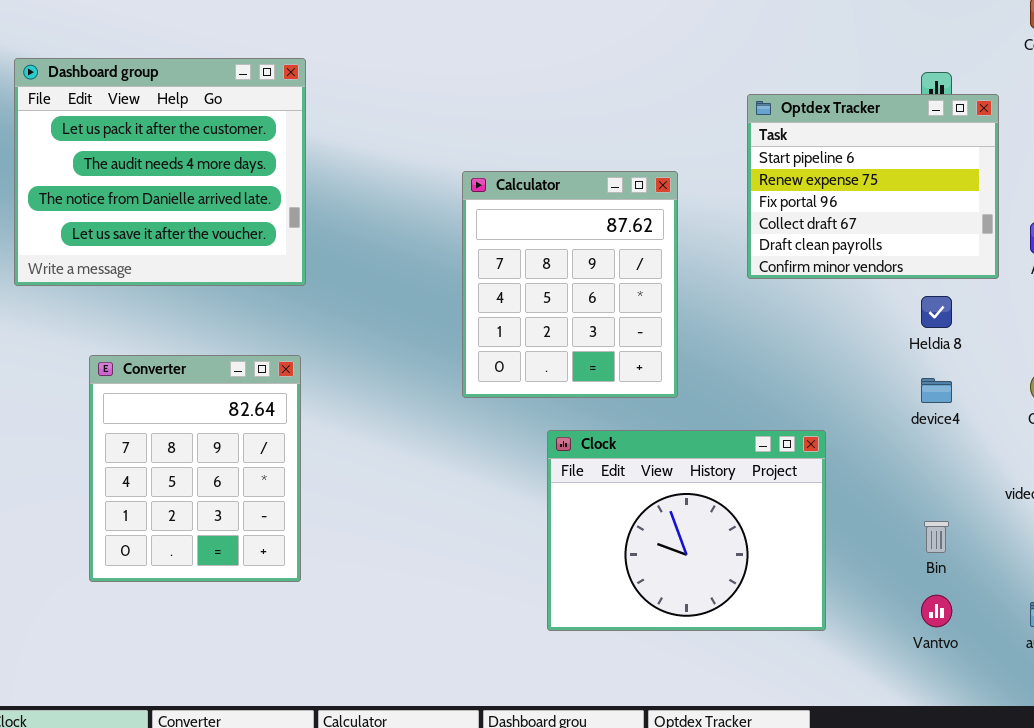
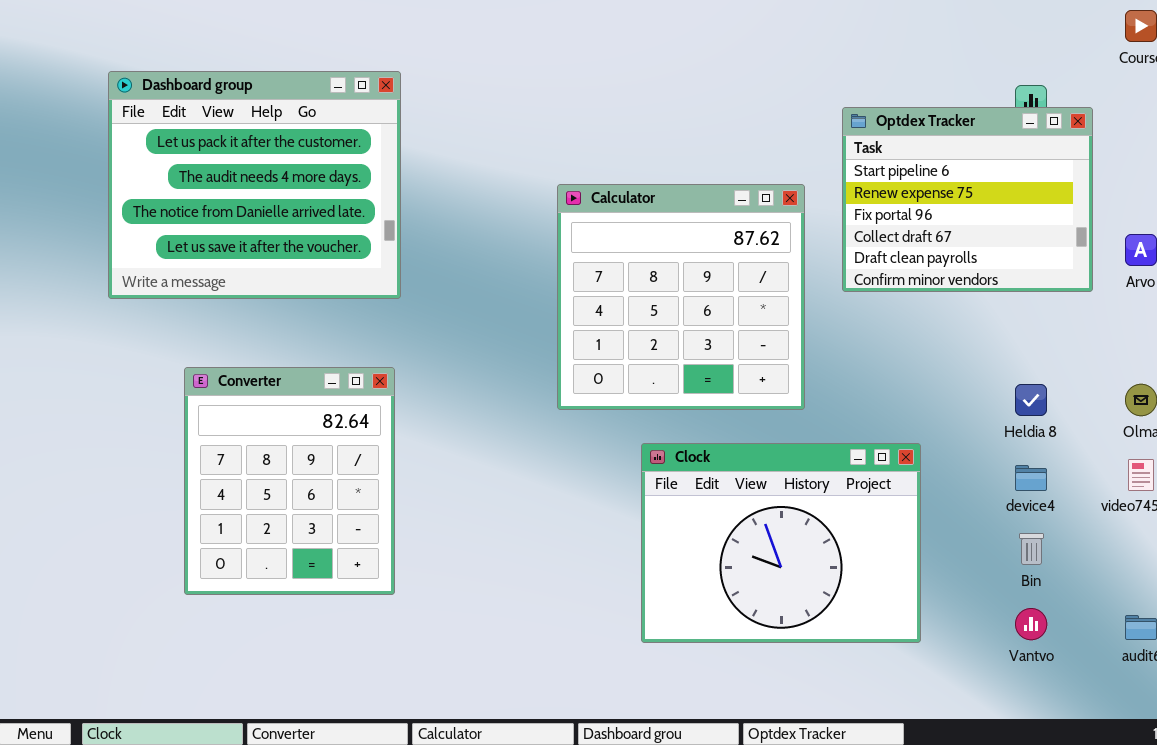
Calculator: [462,171,678,398] -> [557,184,805,410], resized
Heldia 8: [921,296,952,328] -> [1015,384,1047,416], moved
device4: [921,378,952,403] -> [1015,465,1047,491], moved

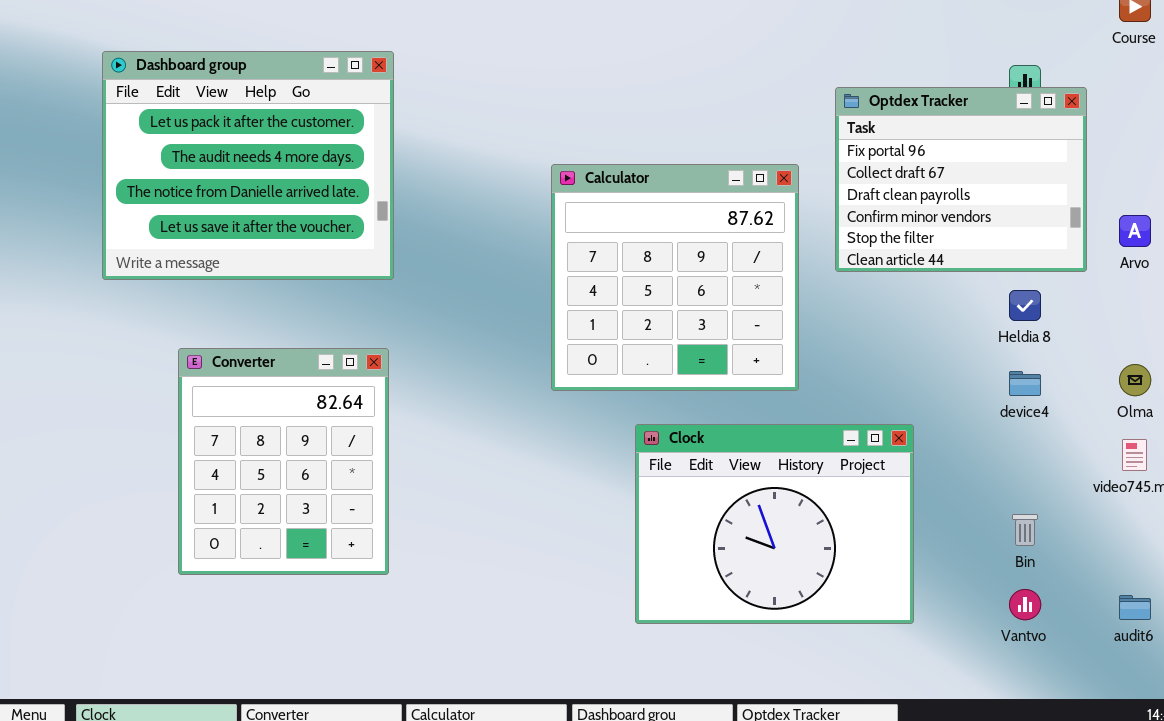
Optdex Tracker: [842,107,1093,292] -> [835,87,1087,272], scrolled down 2 rows
Heldia 8: [1015,384,1047,416] -> [1009,290,1041,321], moved
device4: [1015,465,1047,491] -> [1009,371,1041,396], moved

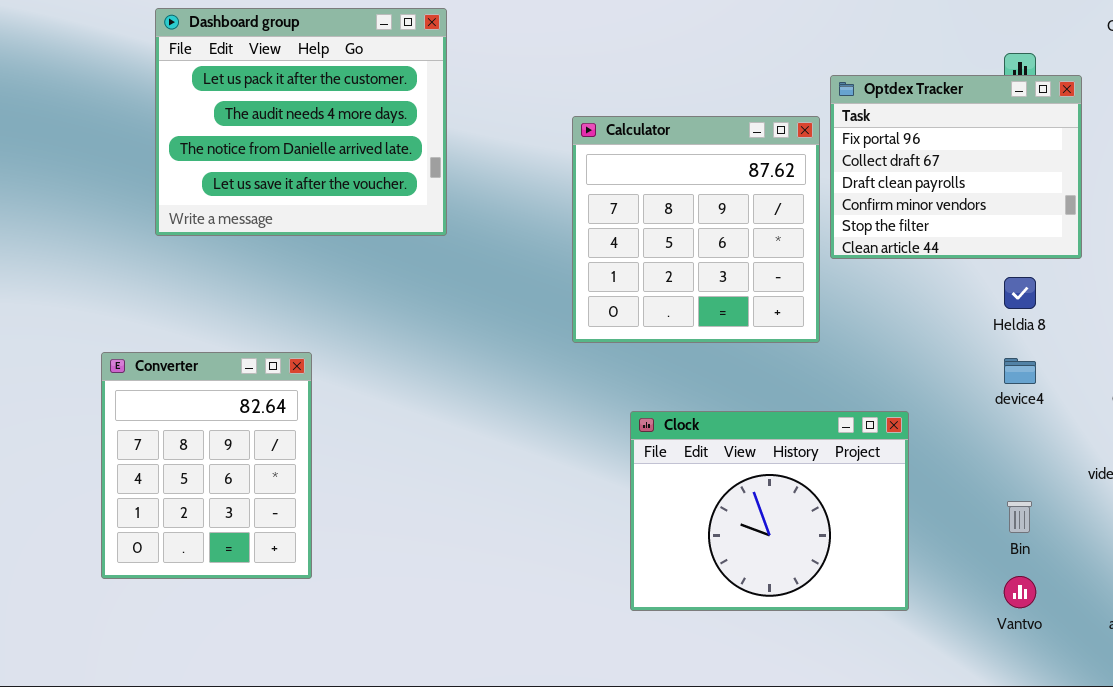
Dashboard group: [102,51,394,280] -> [155,8,447,236], moved
Calculator: [551,164,799,391] -> [572,116,820,343], moved
Converter: [178,348,389,575] -> [101,352,312,579], moved

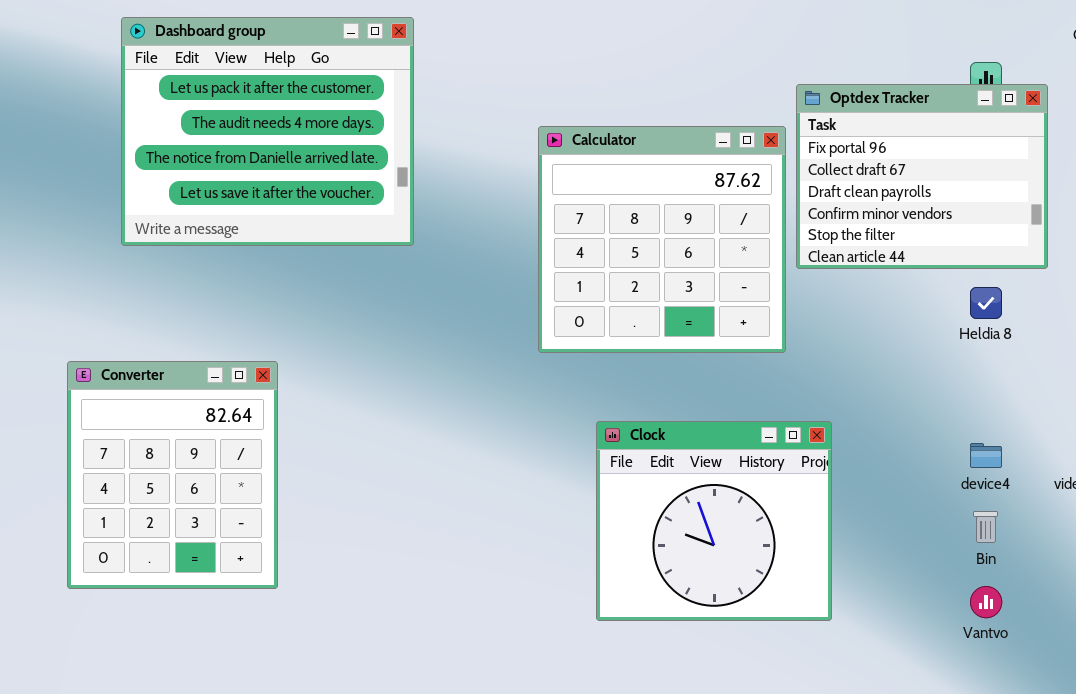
device4: [1004,358,1036,384] -> [970,443,1002,468], moved
Clock: [630,411,909,611] -> [596,421,832,621], resized

